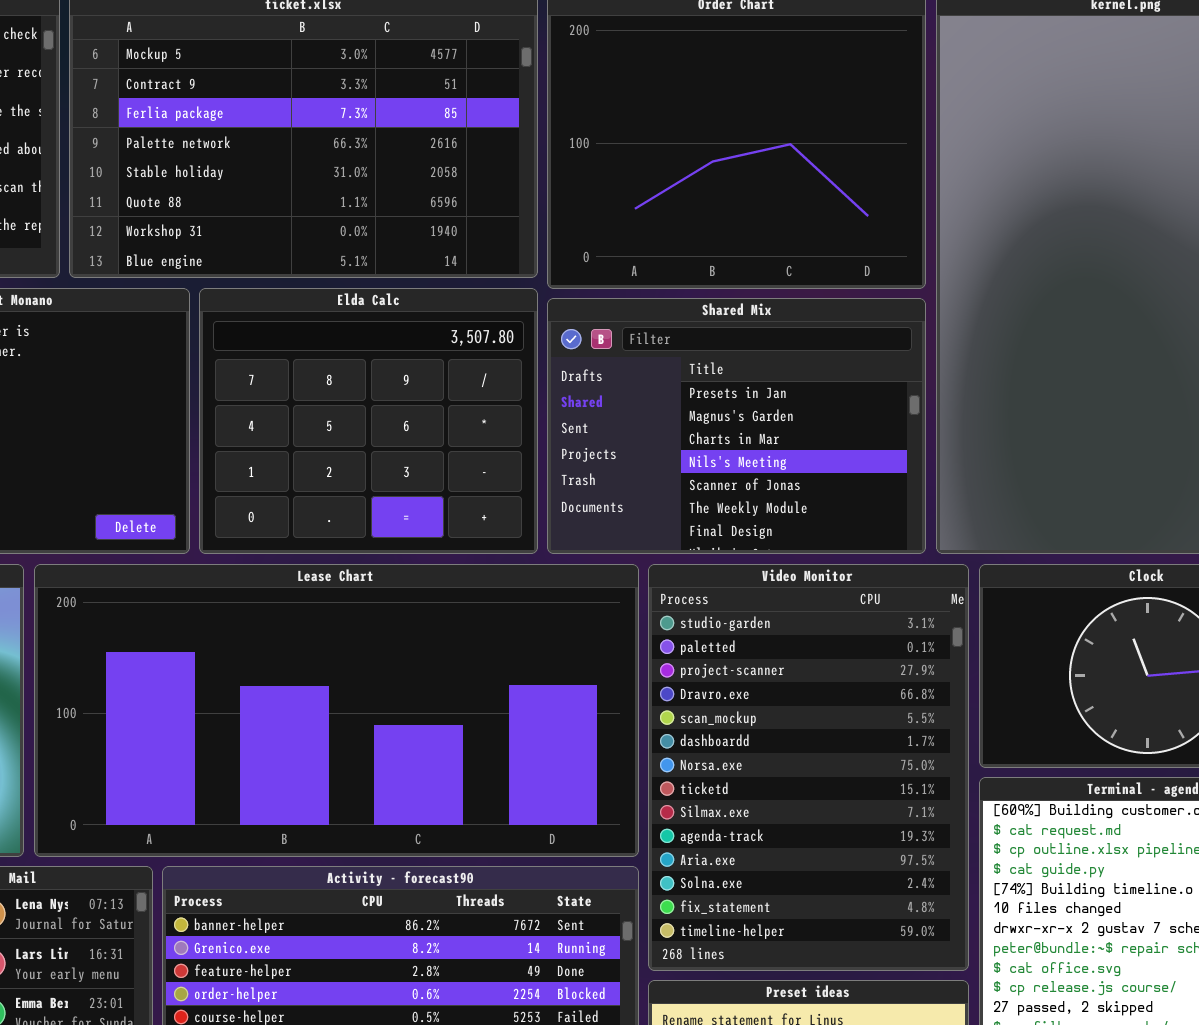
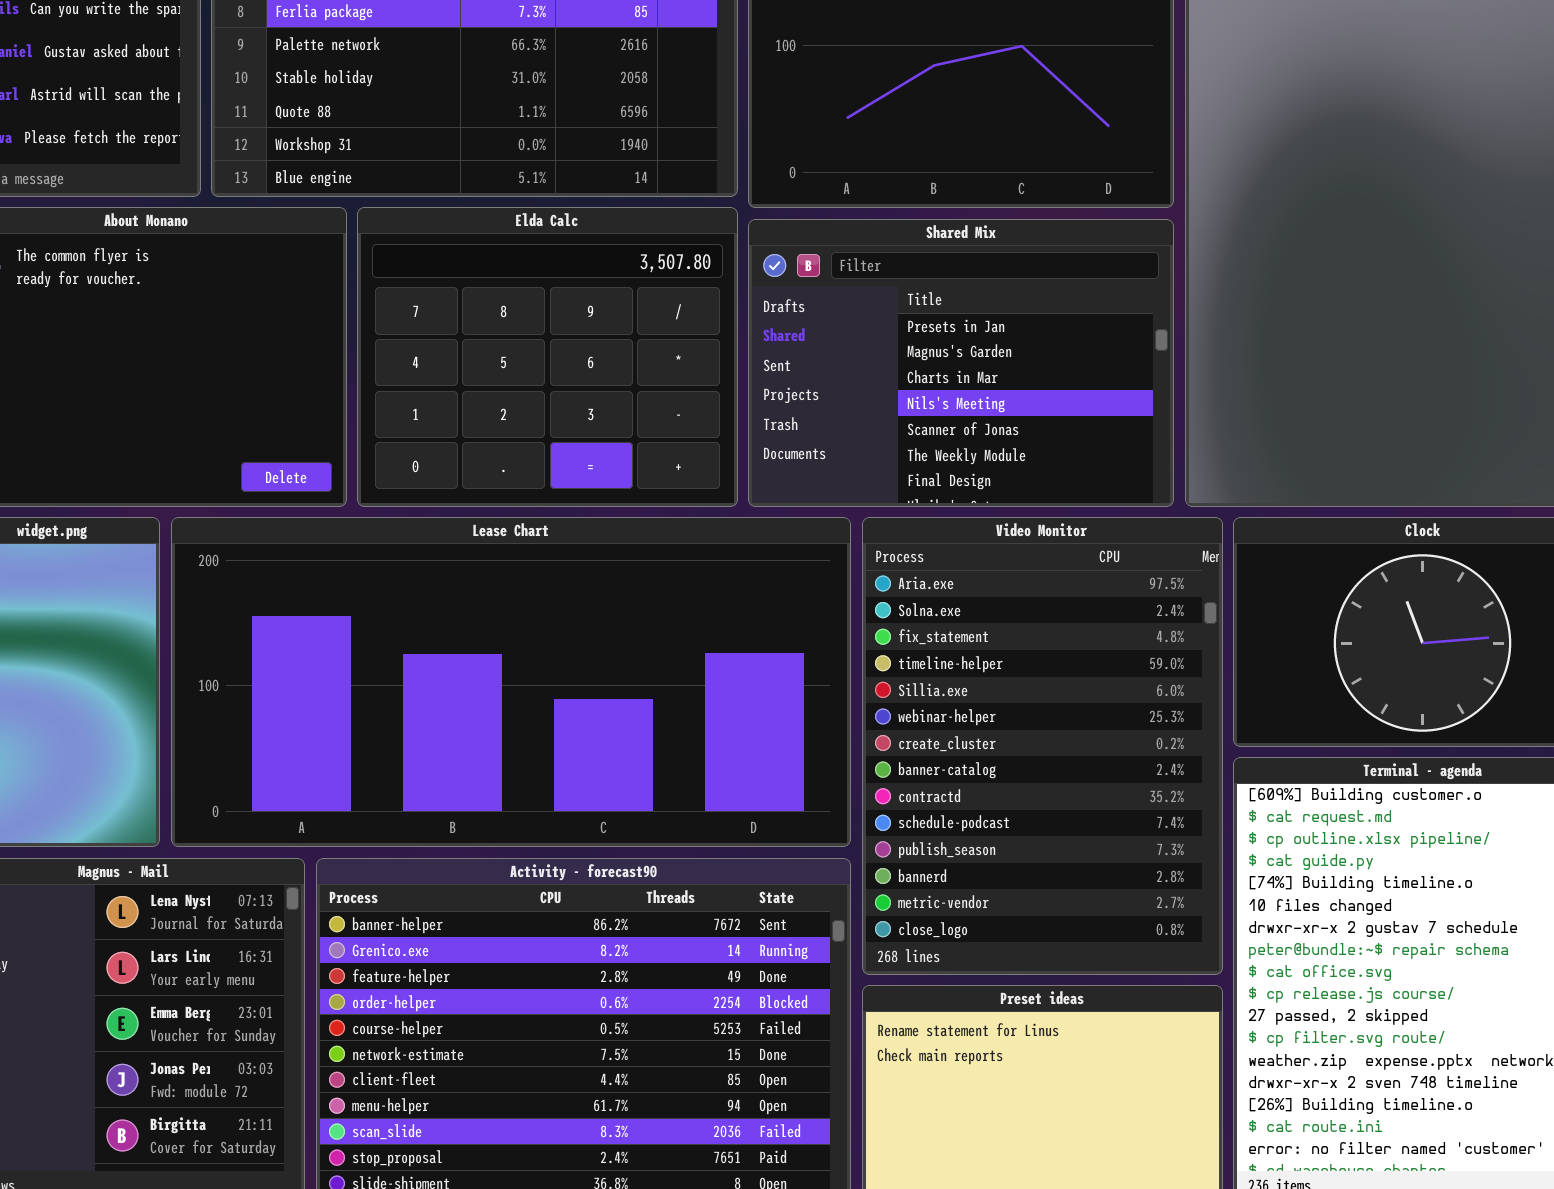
Video Monitor: [648,564,969,971] -> [862,517,1223,975], scrolled down 10 rows

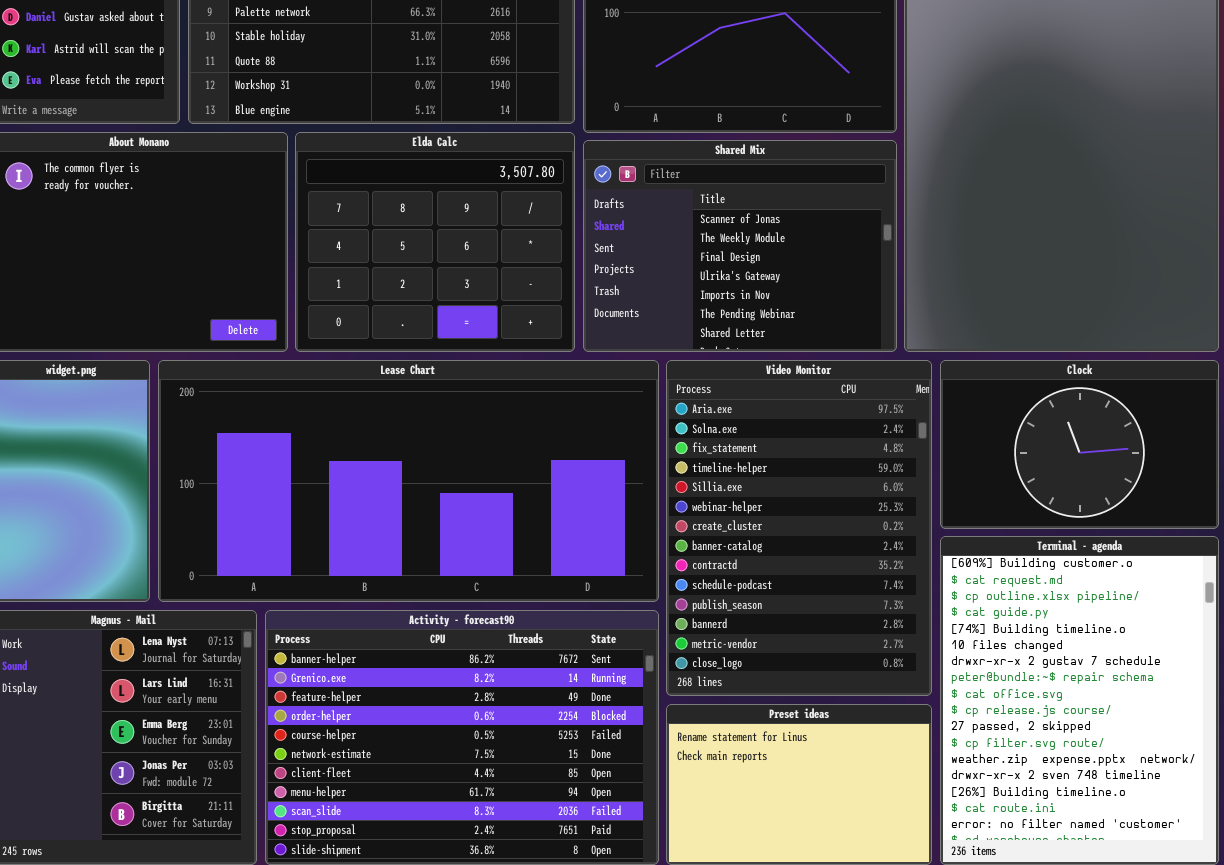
Shared Mix: [748,219,1174,507] -> [583,140,897,352], scrolled down 4 rows

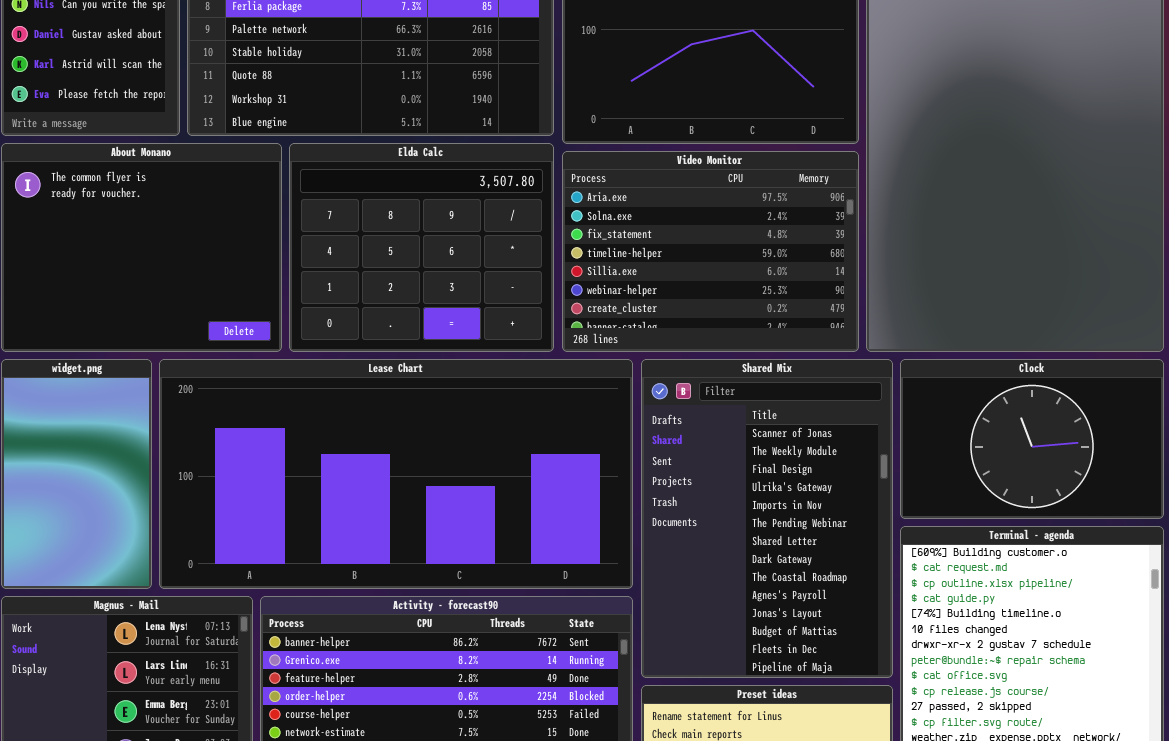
Shared Mix: [583,140,897,352] -> [641,359,893,678], moved, resized
Video Monitor: [666,360,932,696] -> [562,151,859,352], moved, resized

